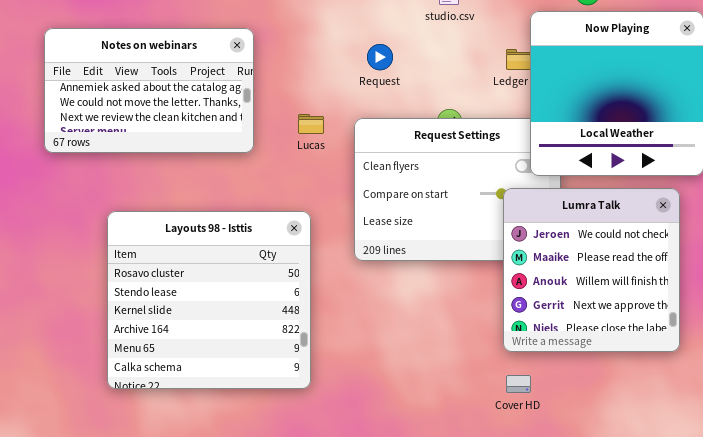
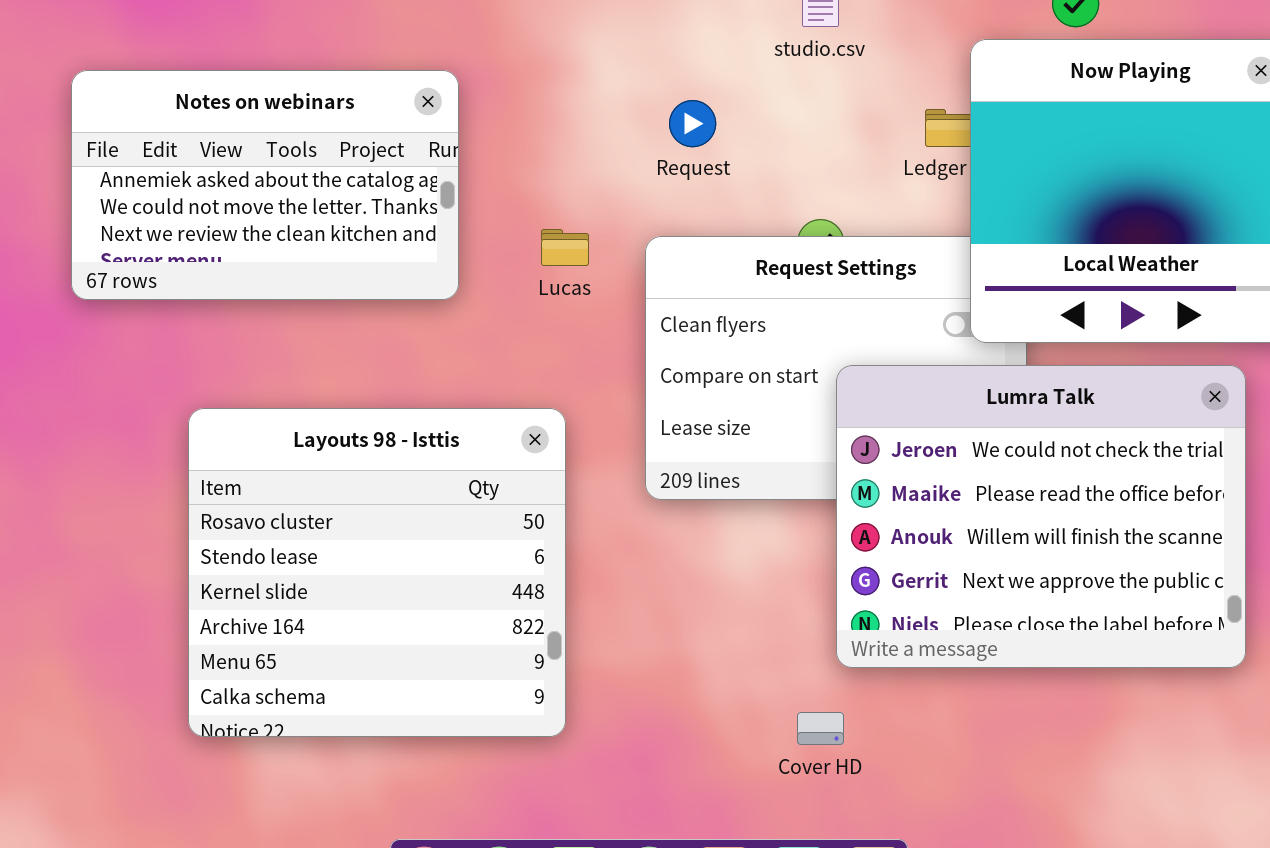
Lumra Talk: [503,188,680,352] -> [836,365,1246,668], resized
Cover HD: [506,375,531,393] -> [797,712,844,745], moved

